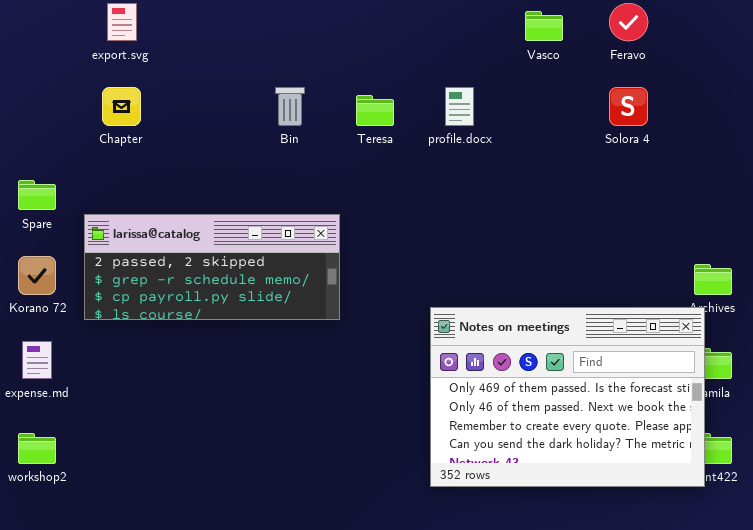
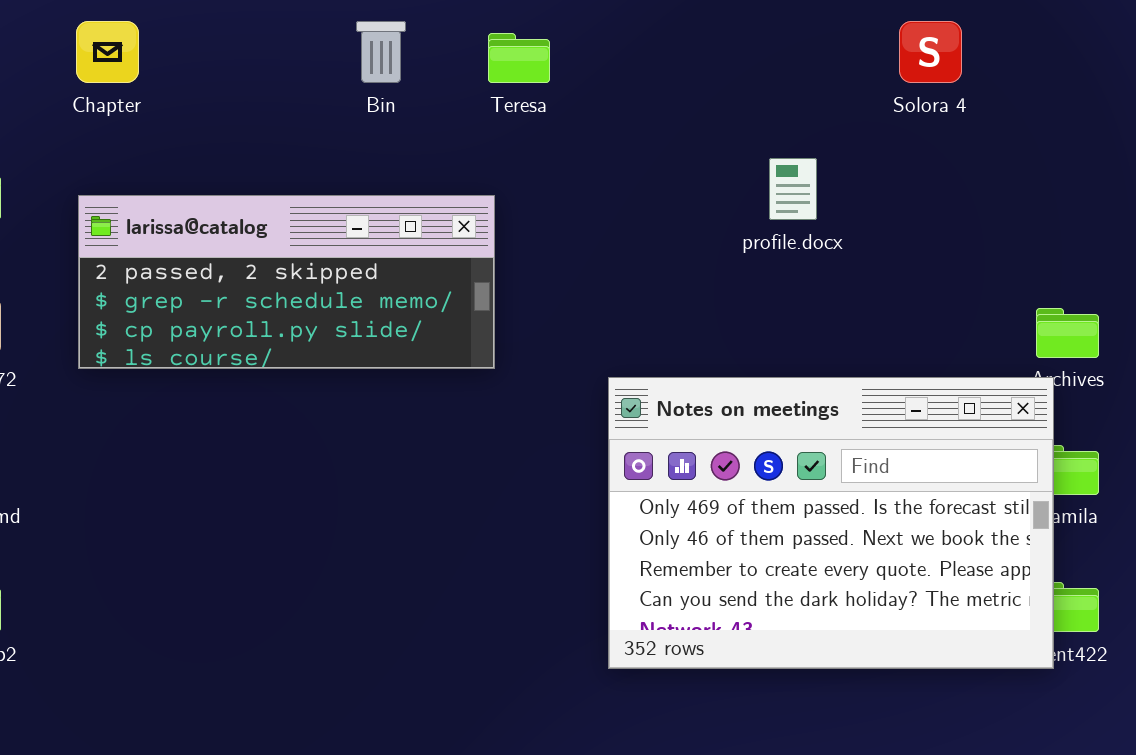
profile.docx: [445,87,474,126] -> [769,158,817,220], moved
larissa@catalog: [84,214,340,320] -> [78,195,495,369], moved

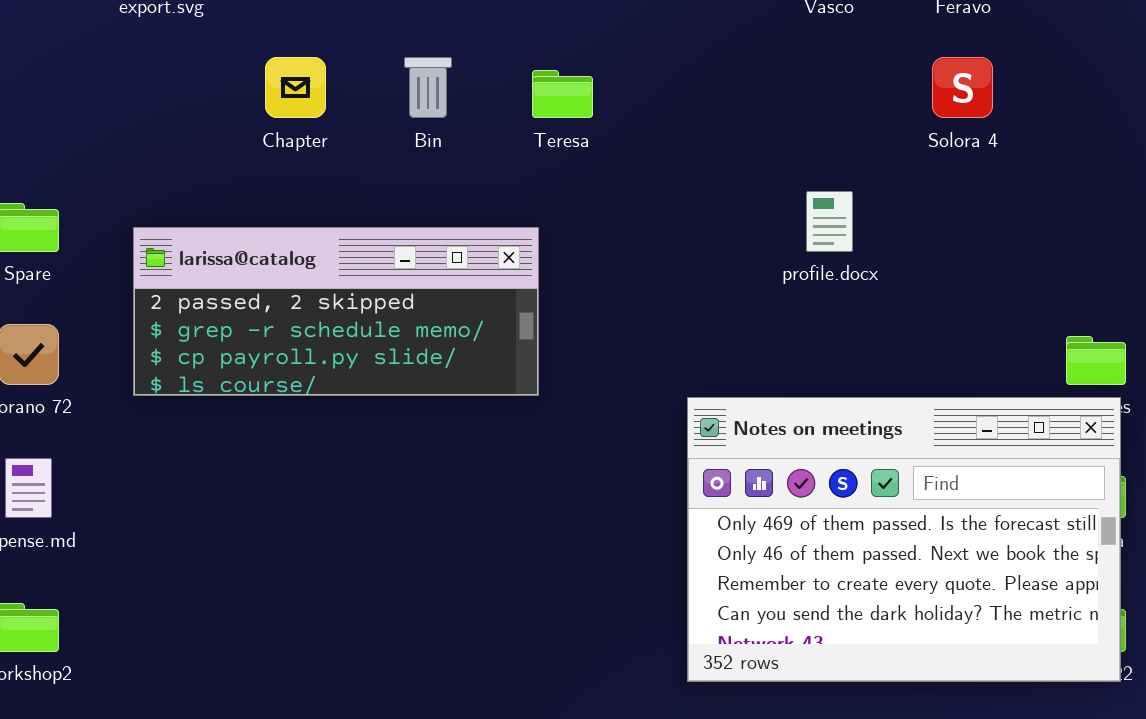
Chapter: [76,21,139,83] -> [265,57,326,118], moved
Notes on meetings: [608,377,1054,669] -> [687,397,1121,682], moved

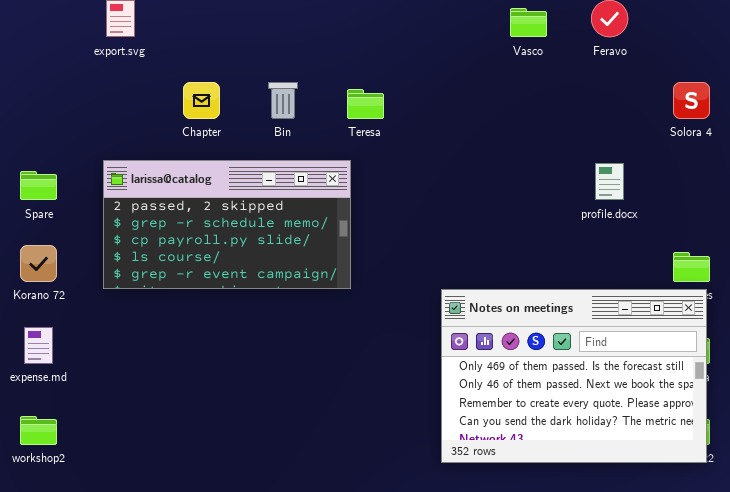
Solora 4: [932,57,993,118] -> [673,82,710,119], moved
profile.docx: [806,191,853,252] -> [595,163,624,200], moved
larissa@catalog: [133,227,539,396] -> [103,160,351,289], resized

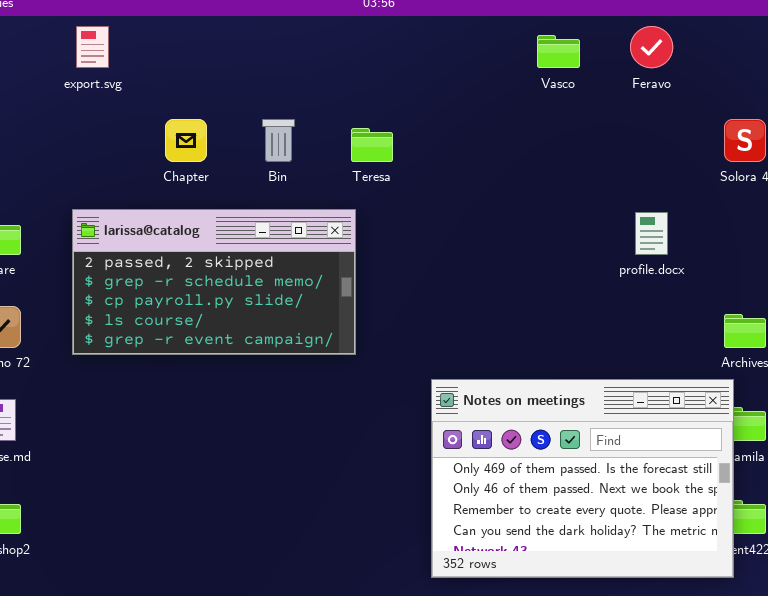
Notes on meetings: [441,289,707,463] -> [431,379,734,578], moved

